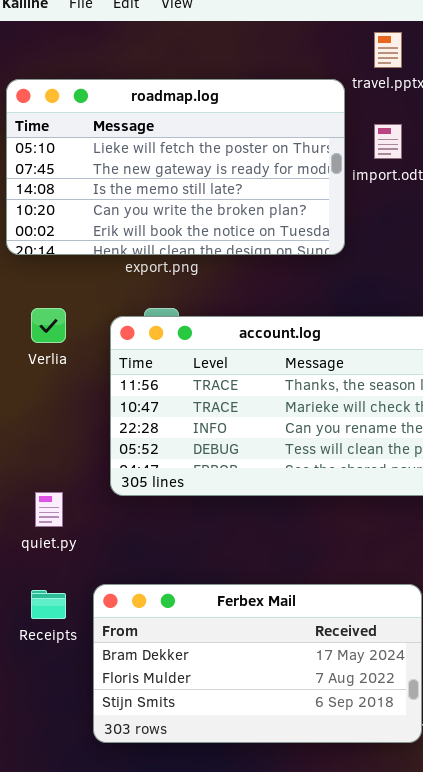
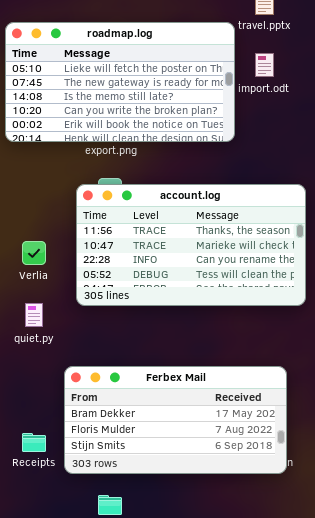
Verlia: [31,308,66,343] -> [22,241,46,265], moved
Receipts: [31,590,66,619] -> [22,433,46,452], moved

